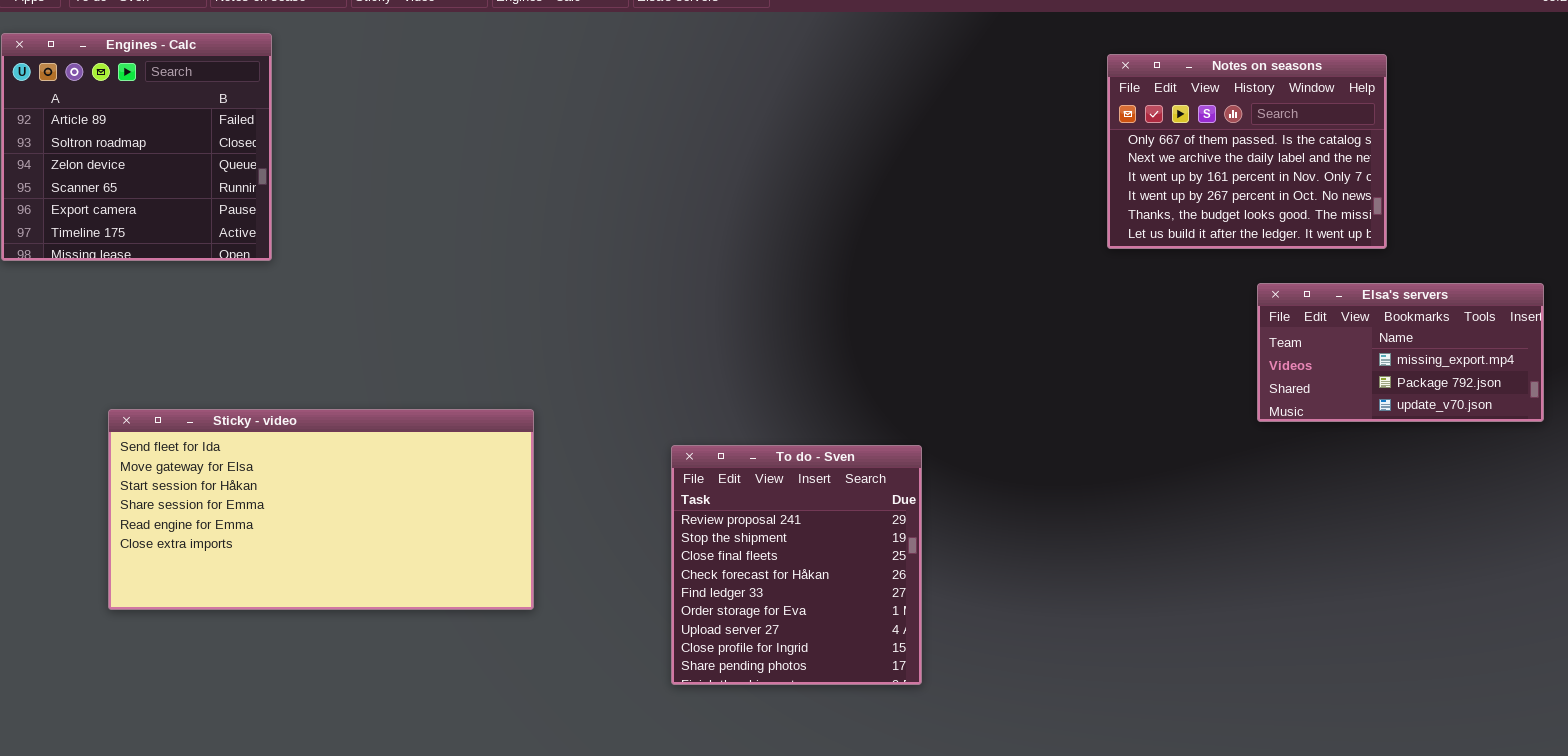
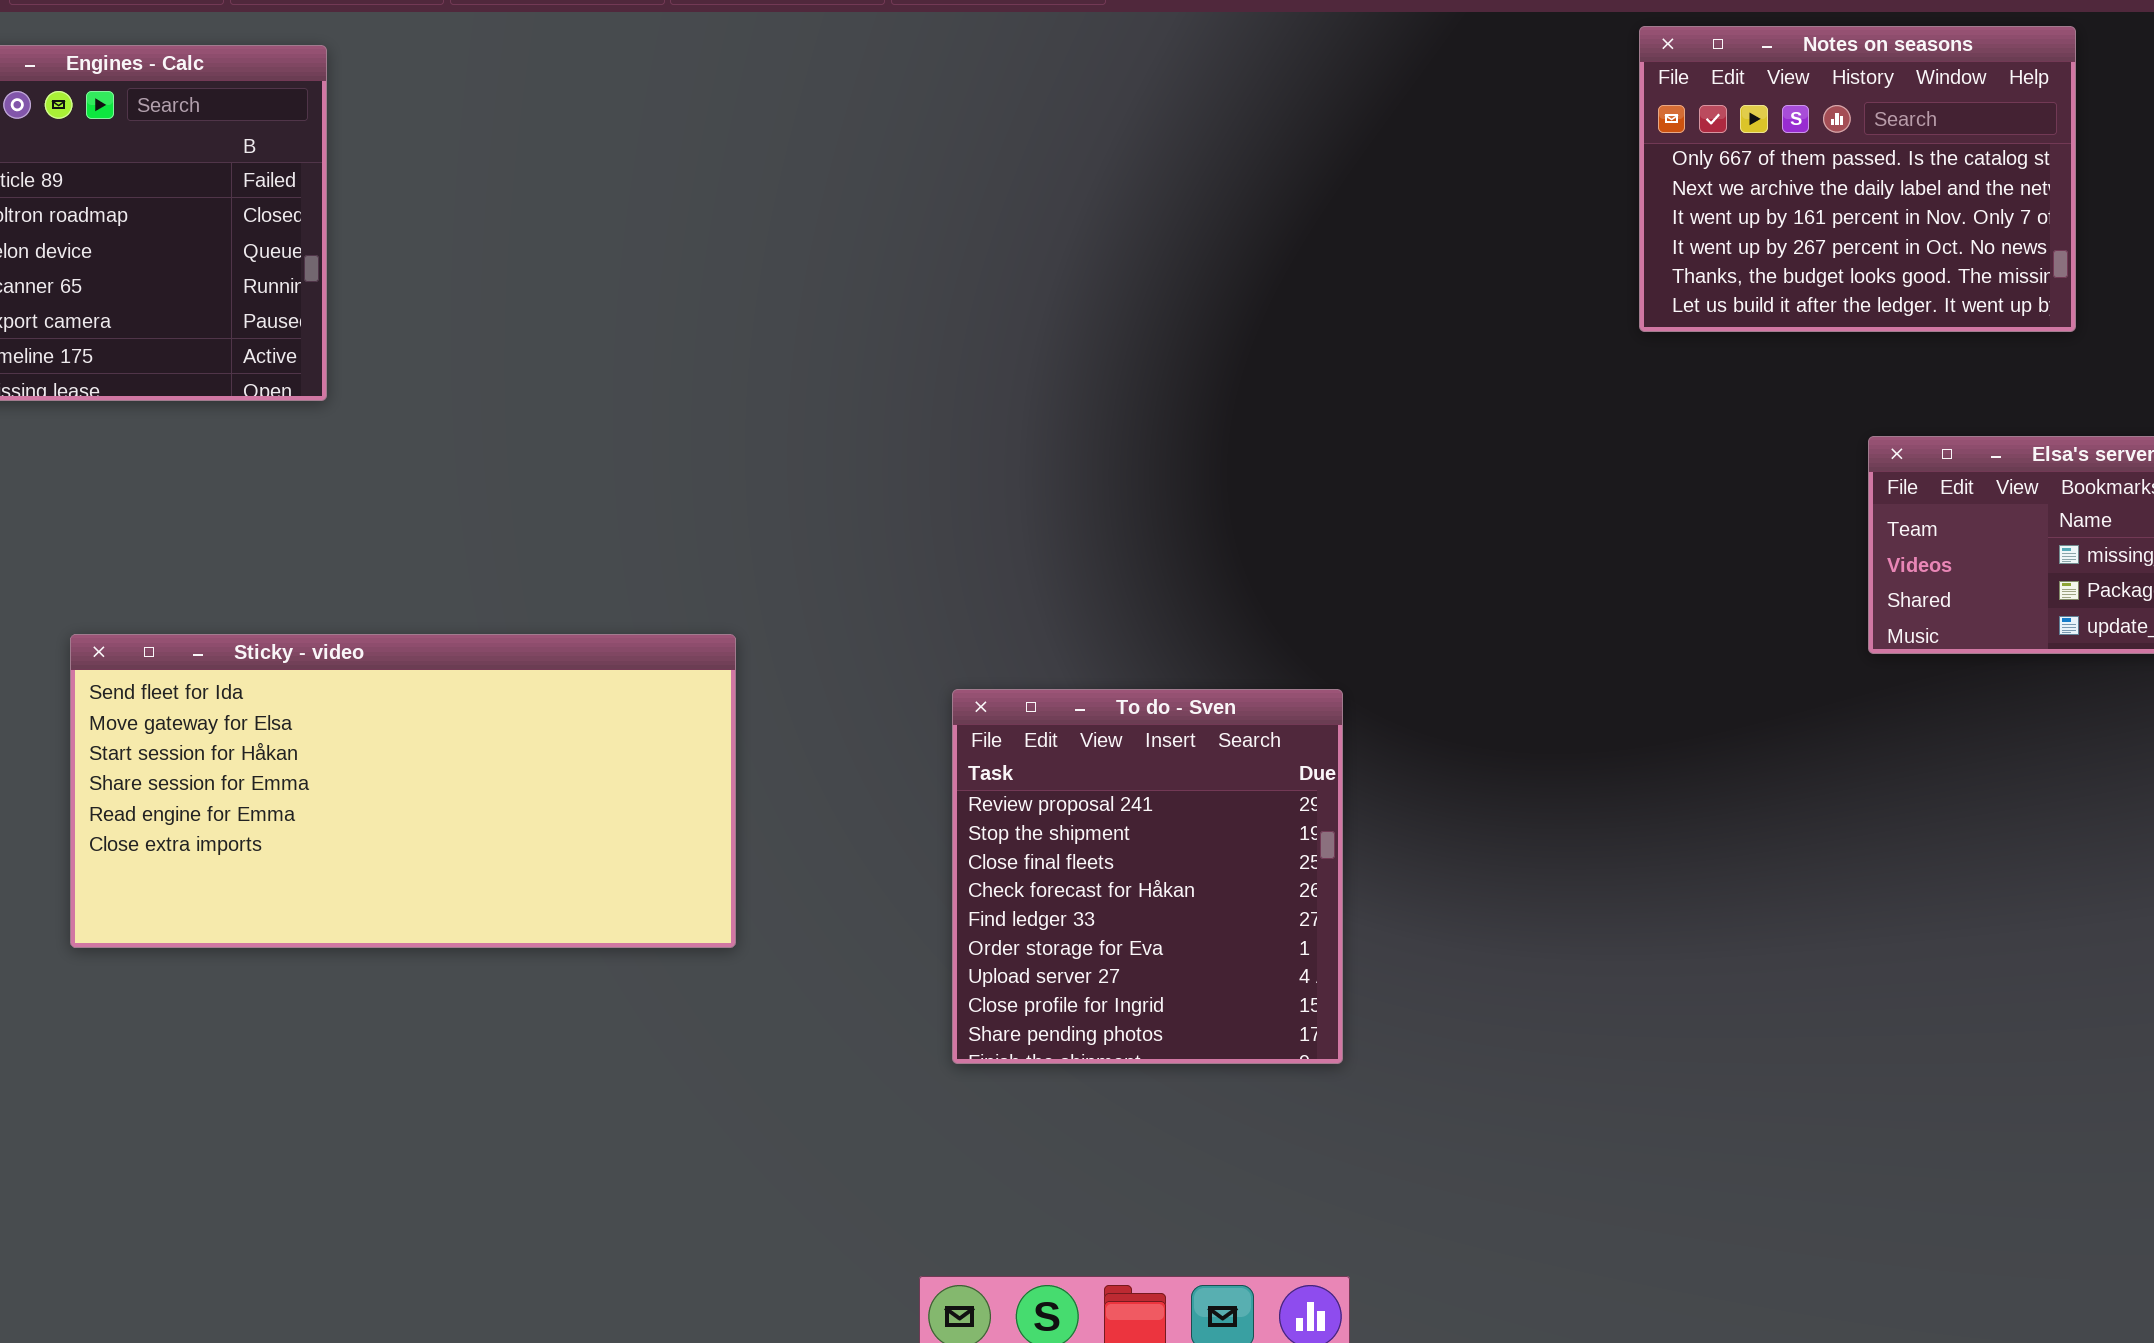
Notes on seasons: [1107,54,1387,249] -> [1639,26,2076,332], moved

